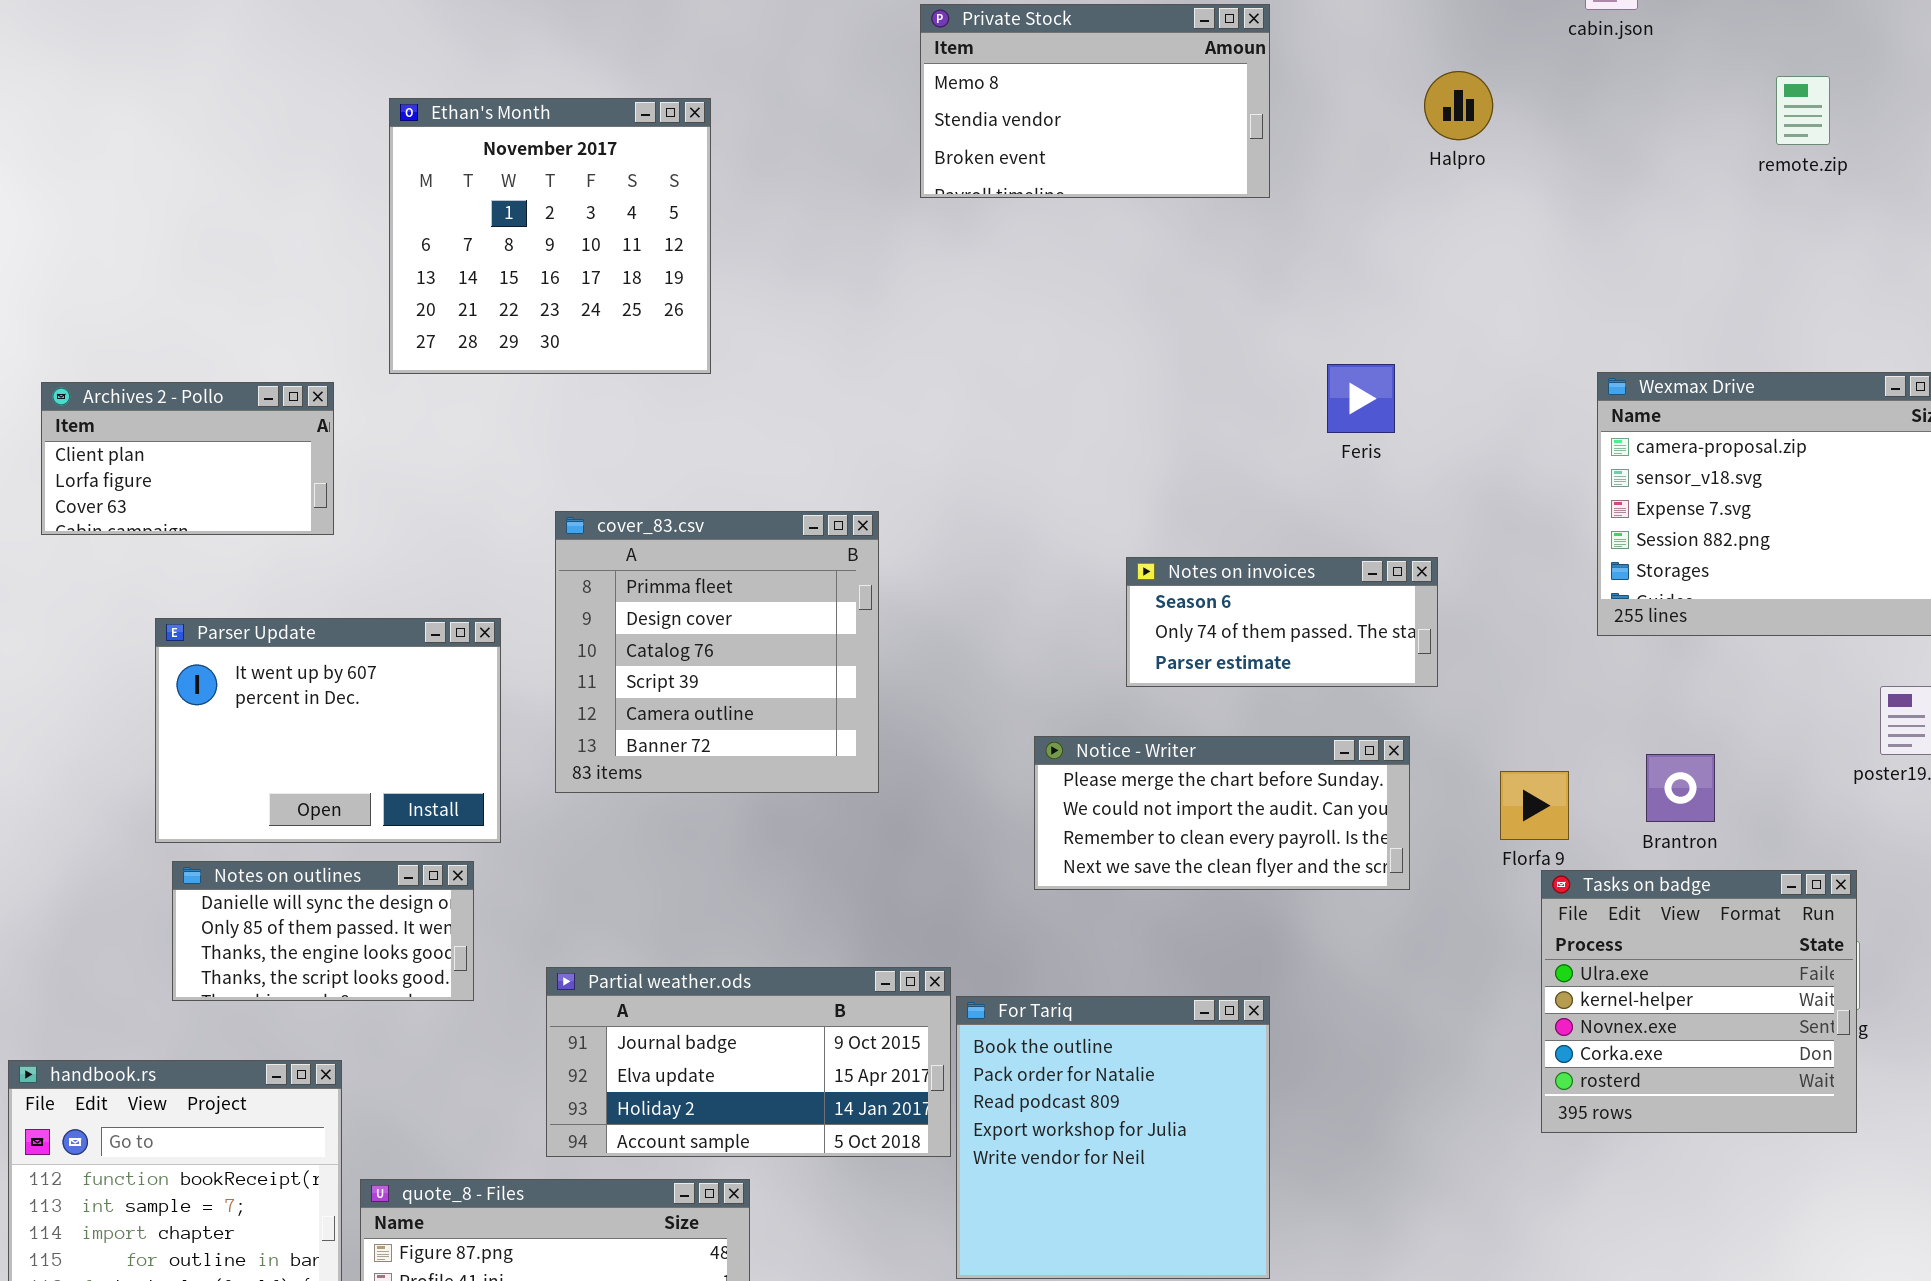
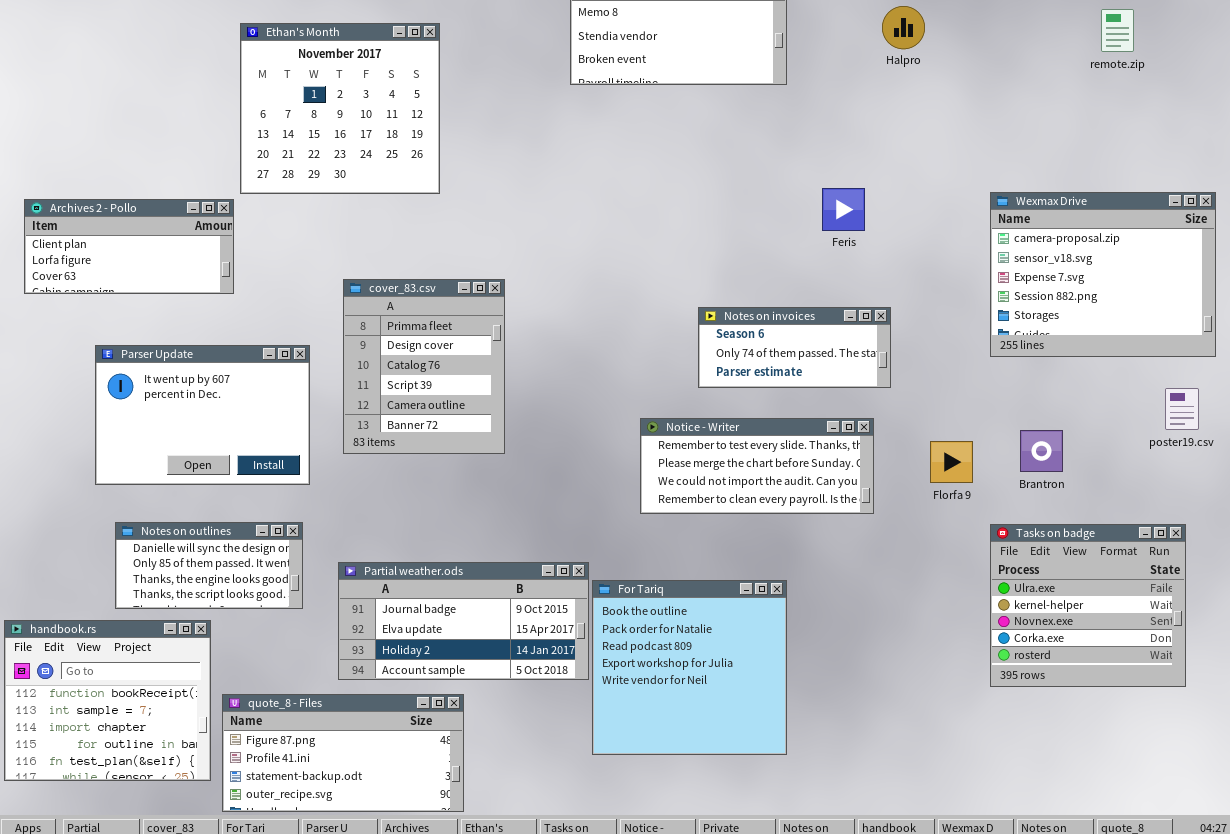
Archives 2 - Pollo: [41,382,334,535] -> [24,199,234,294], resized
cover_83.csv: [555,511,879,793] -> [343,279,505,454], resized
Notice - Writer: [1034,736,1410,890] -> [640,418,874,514], scrolled up 1 row
Notes on outlines: [172,861,474,1001] -> [115,522,303,609], moved
Tasks on badge: [1541,870,1857,1133] -> [990,524,1186,687], moved

